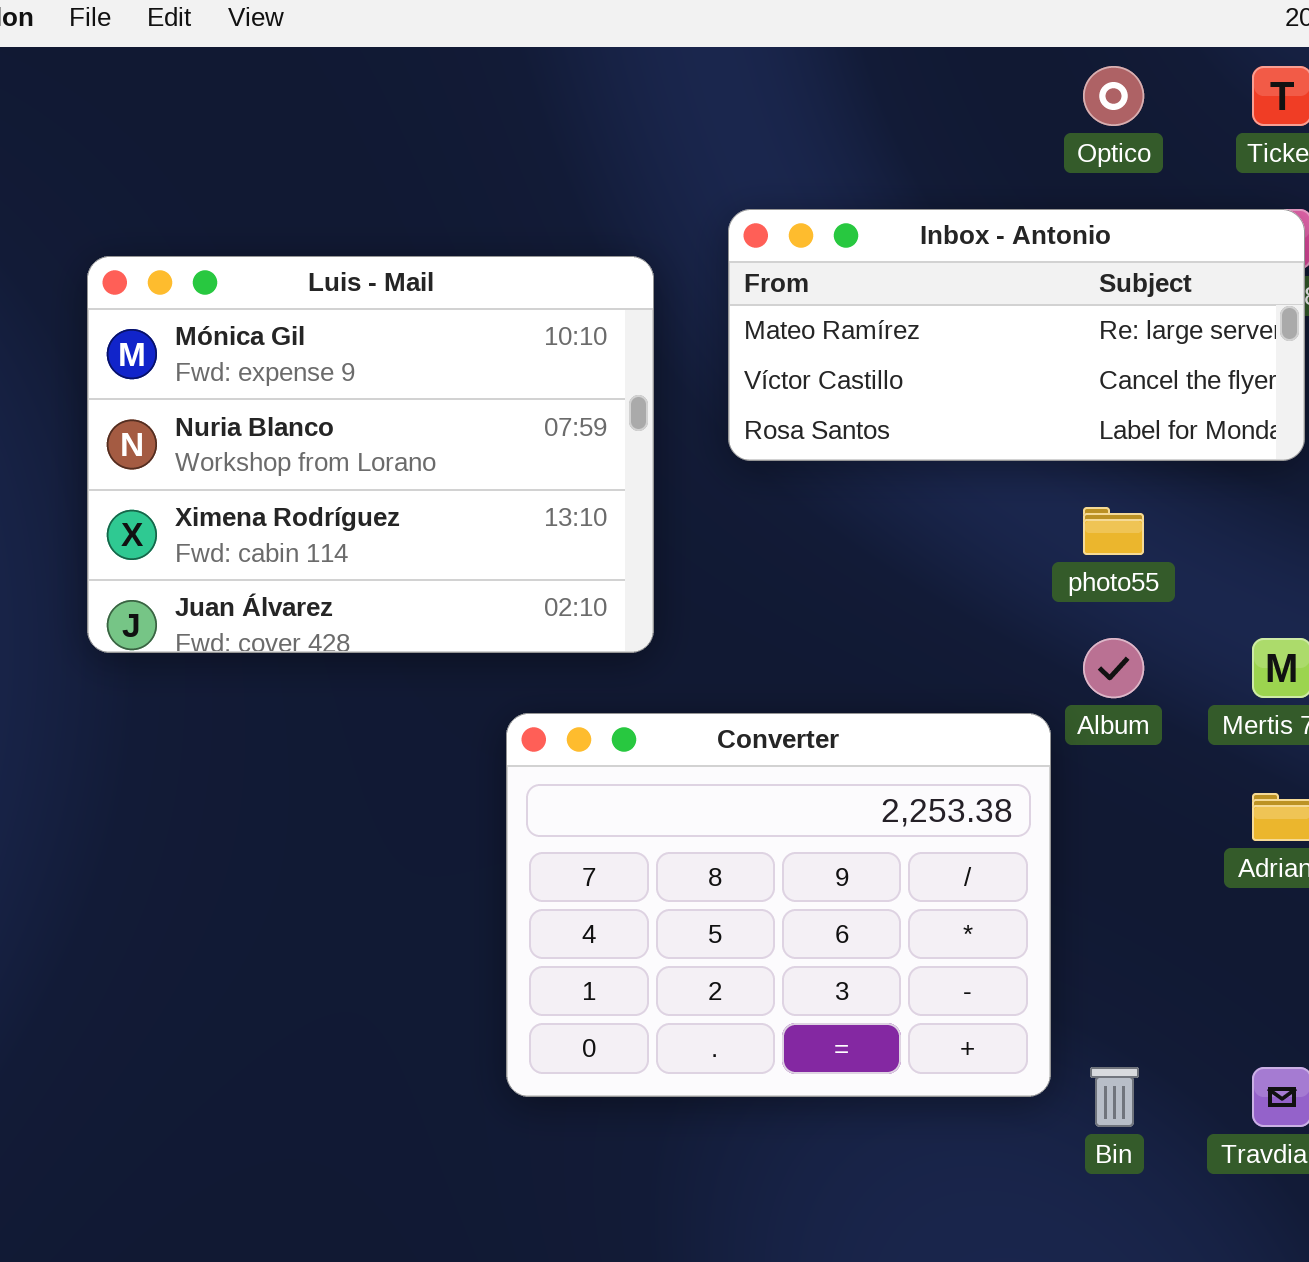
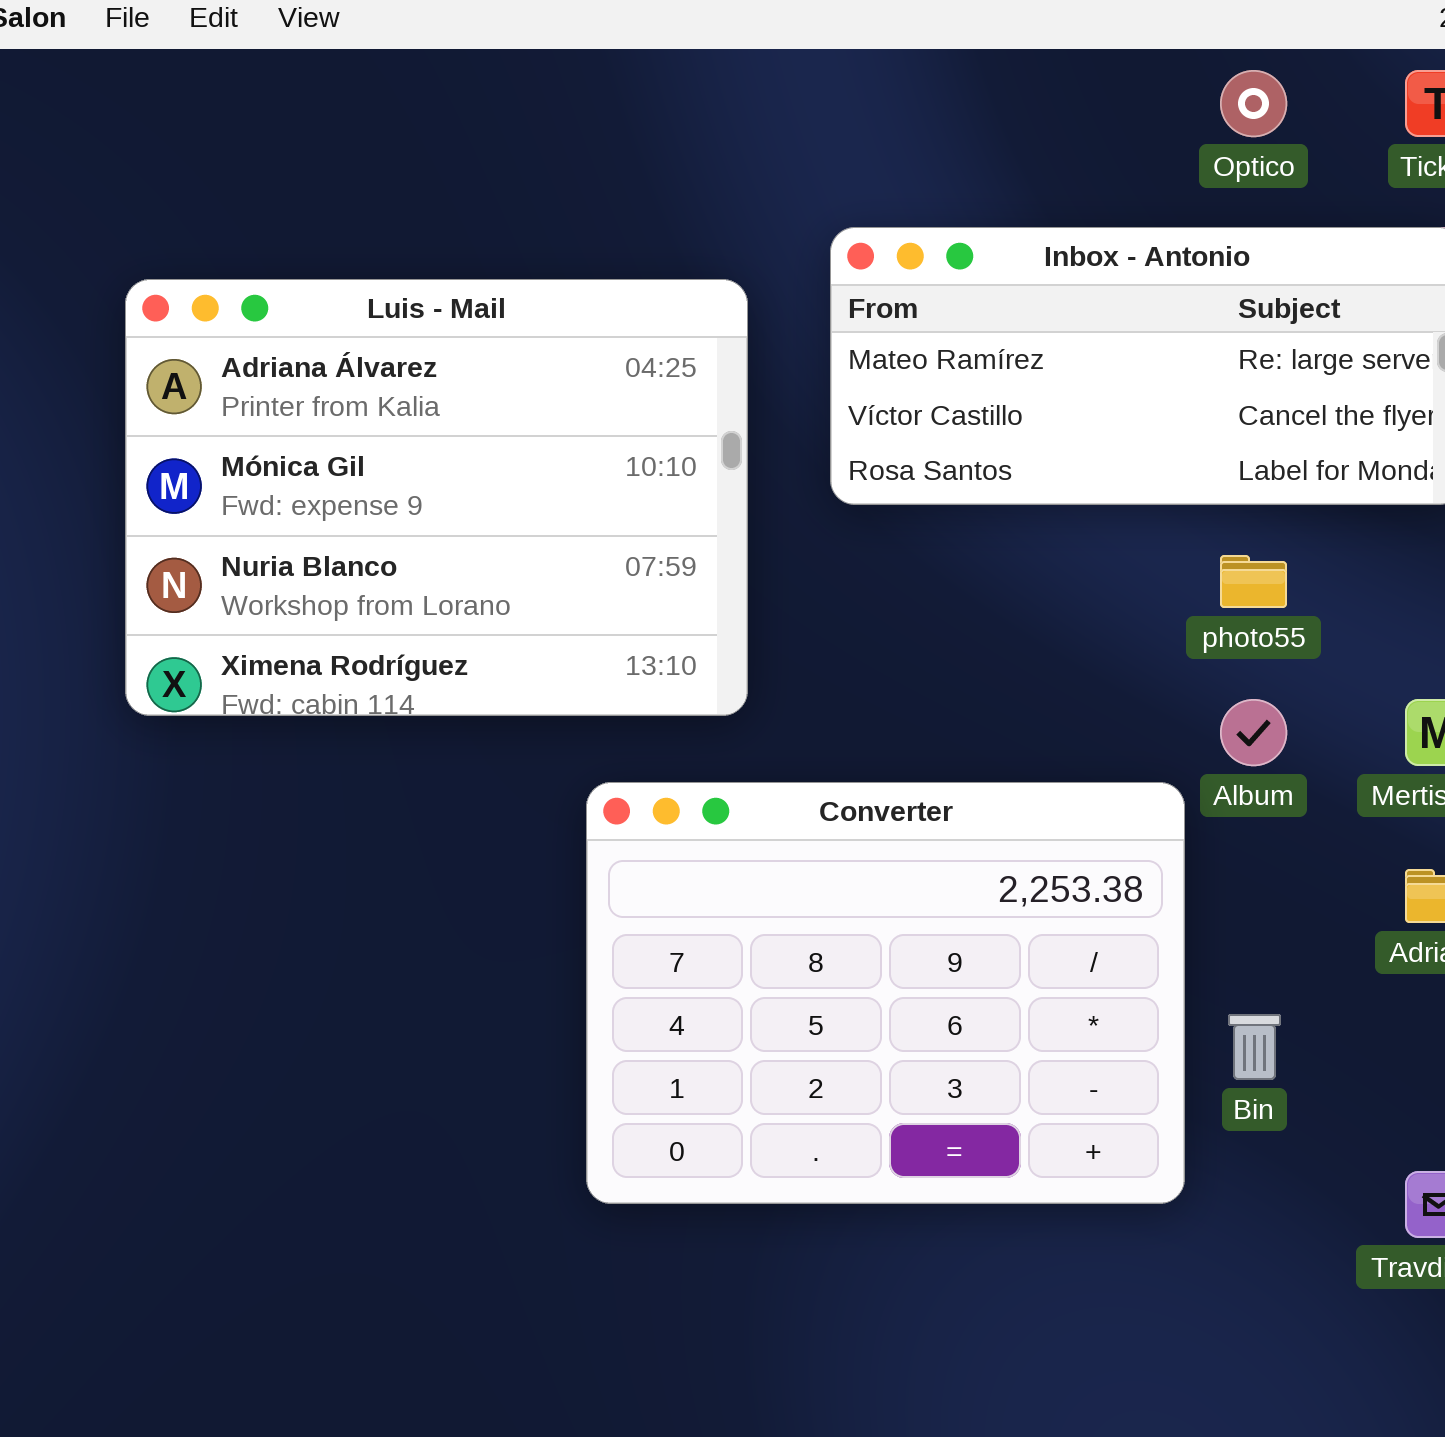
Luis - Mail: [87,256,654,653] -> [125,279,748,716], scrolled up 1 row
Bin: [1090,1067,1139,1127] -> [1228,1014,1281,1080], moved

